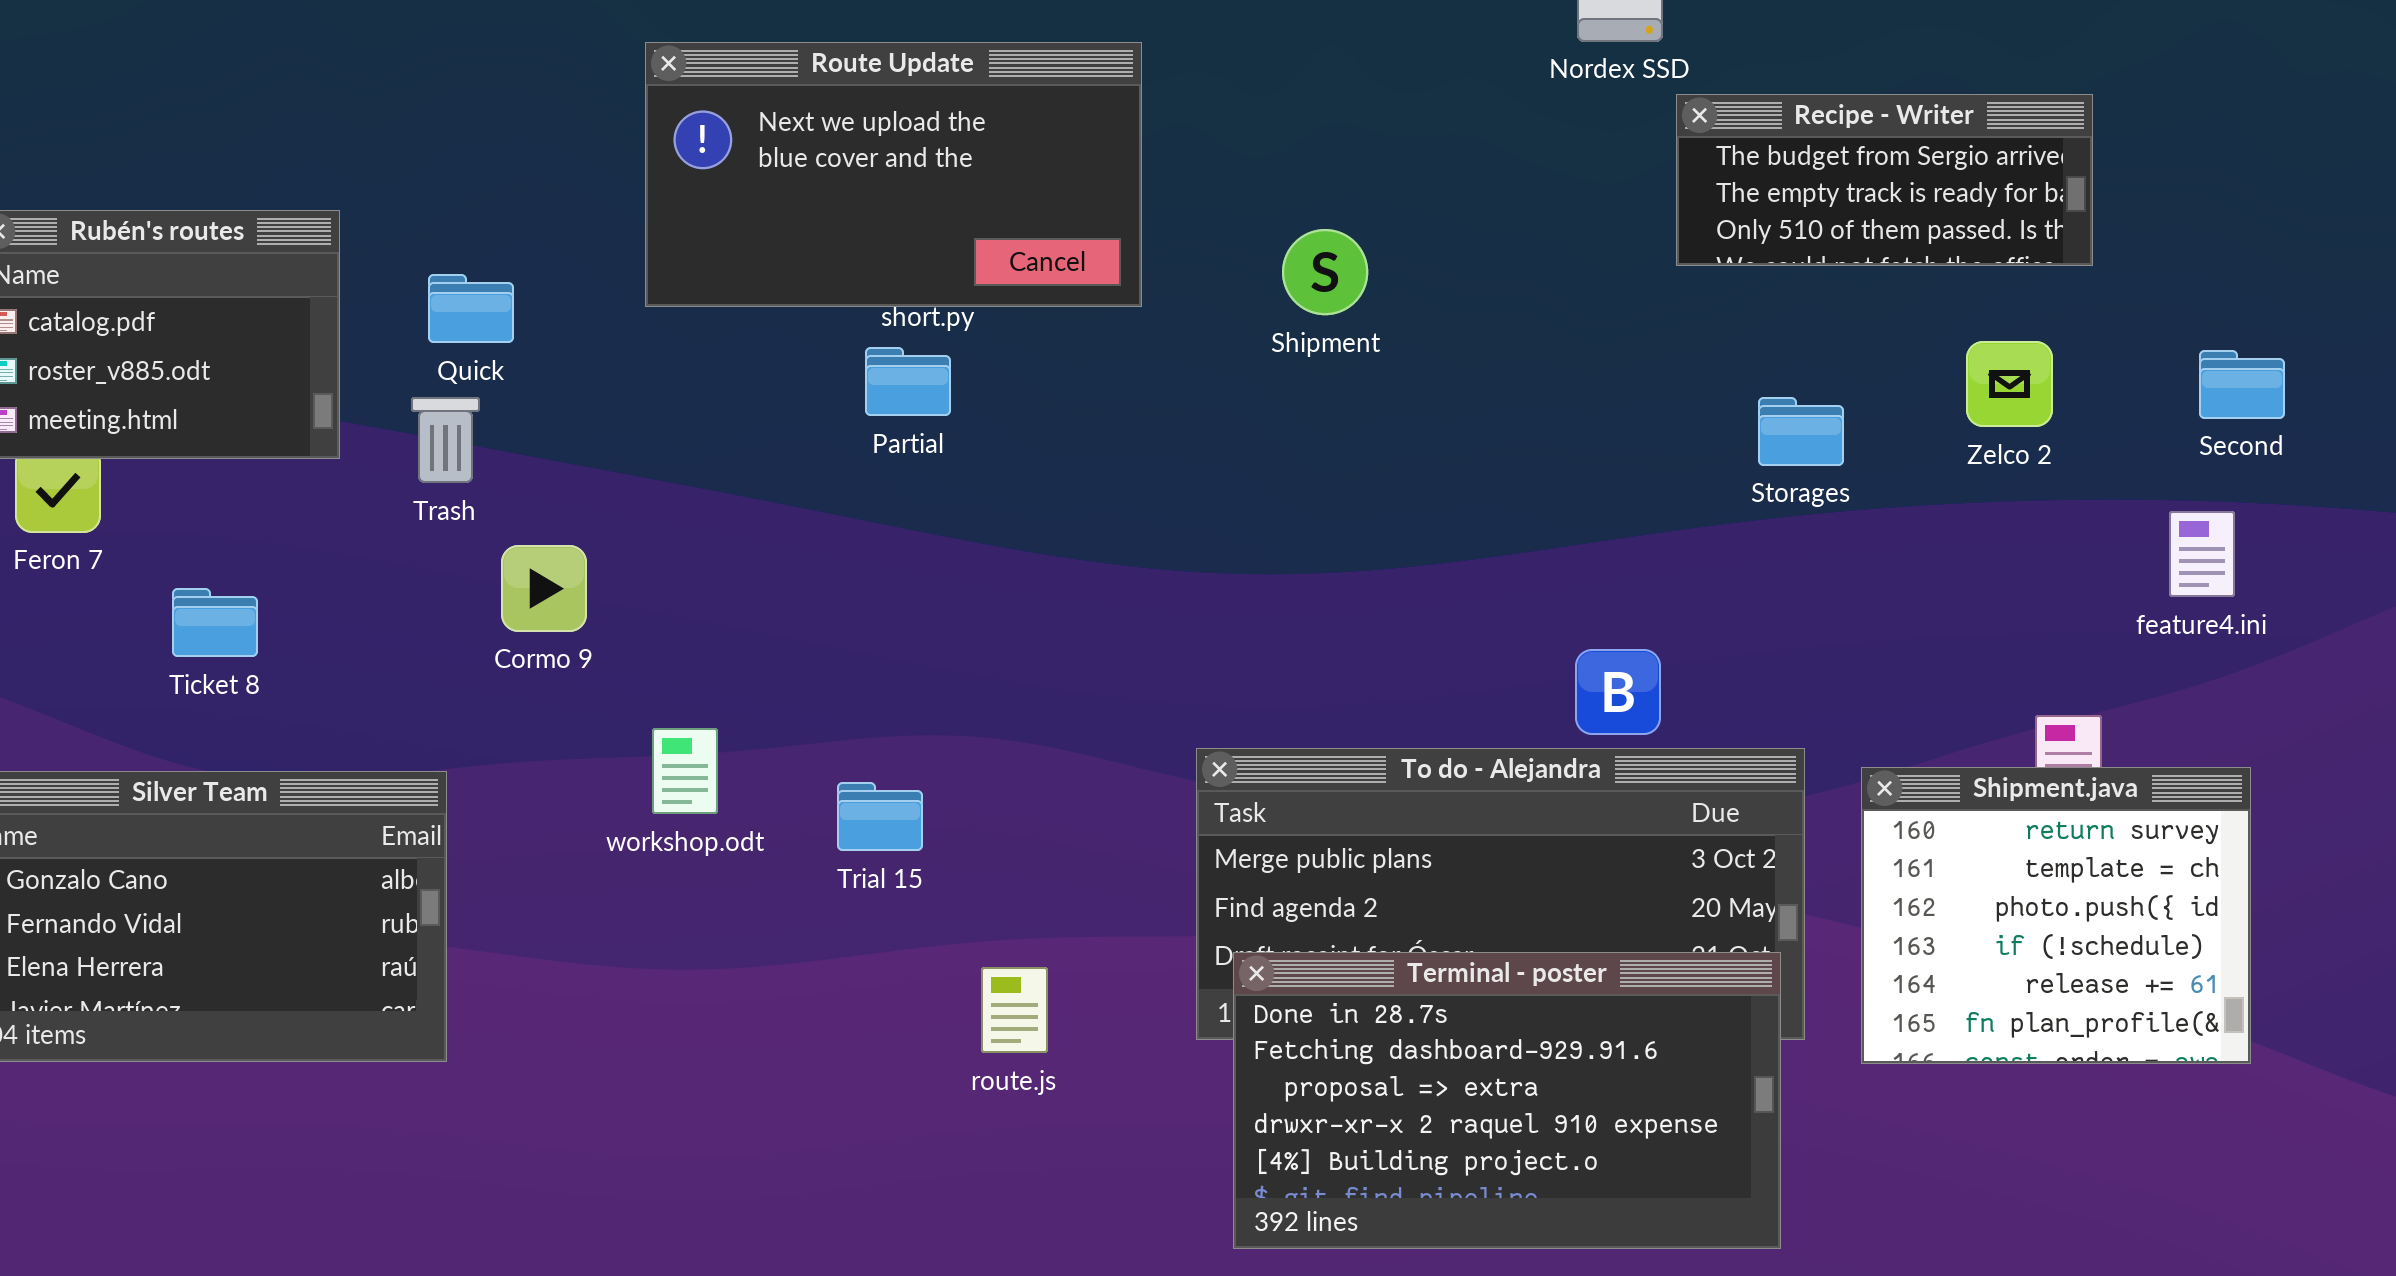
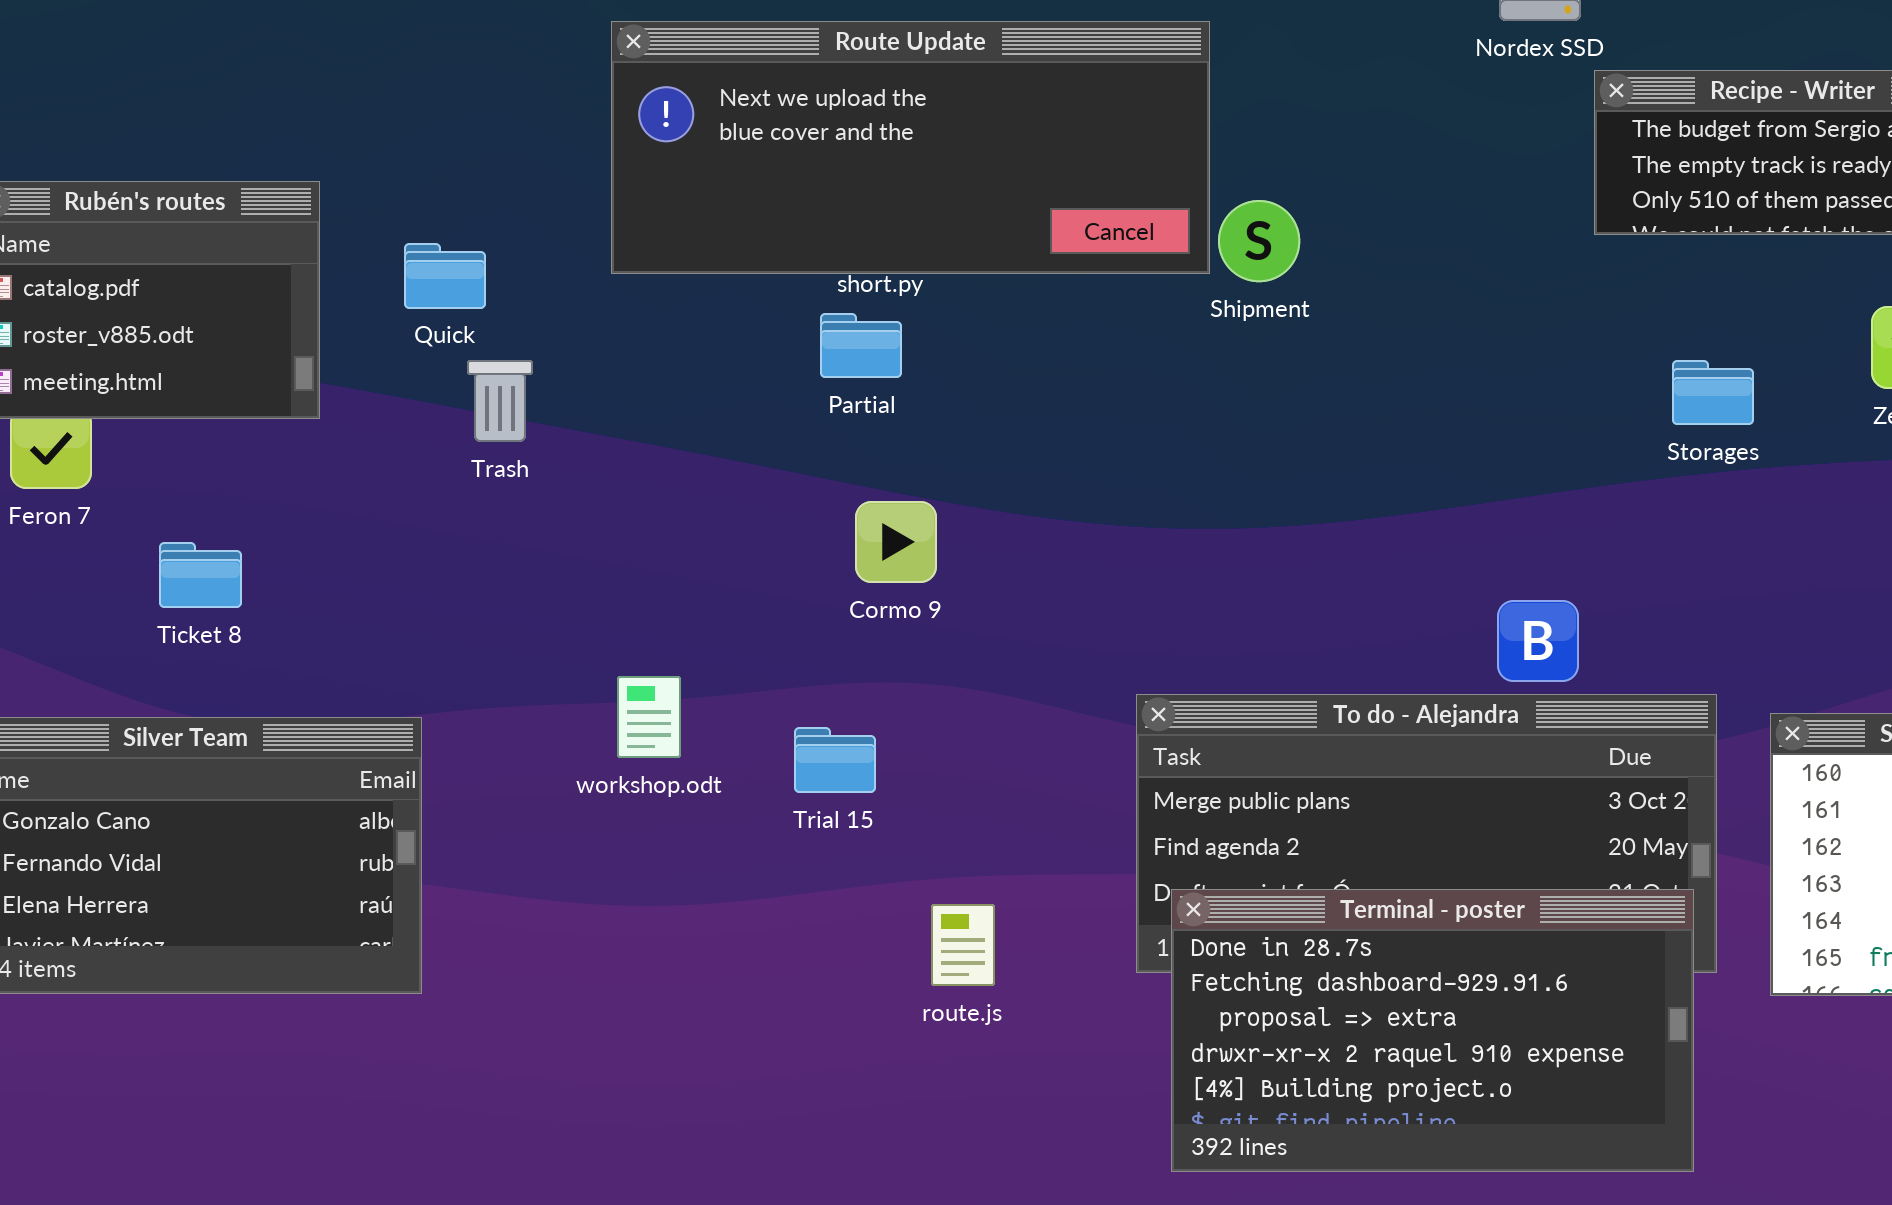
Route Update: [645,42,1142,307] -> [611,21,1210,274], resized
Trash: [411,397,480,483] -> [467,360,533,442], moved
Cormo 9: [501,545,587,632] -> [855,501,937,583], moved

